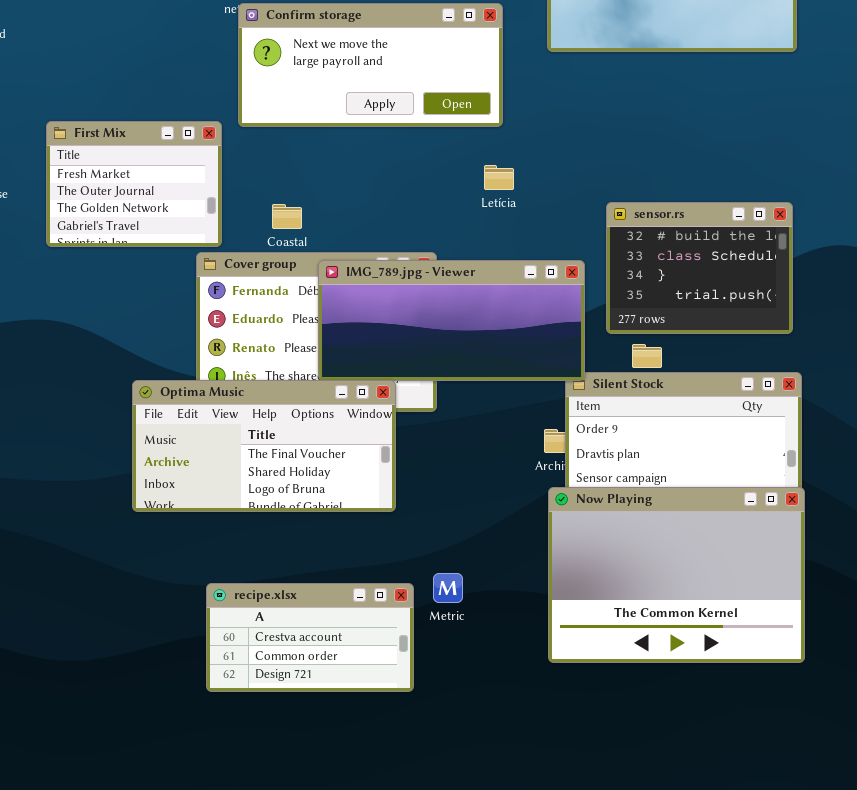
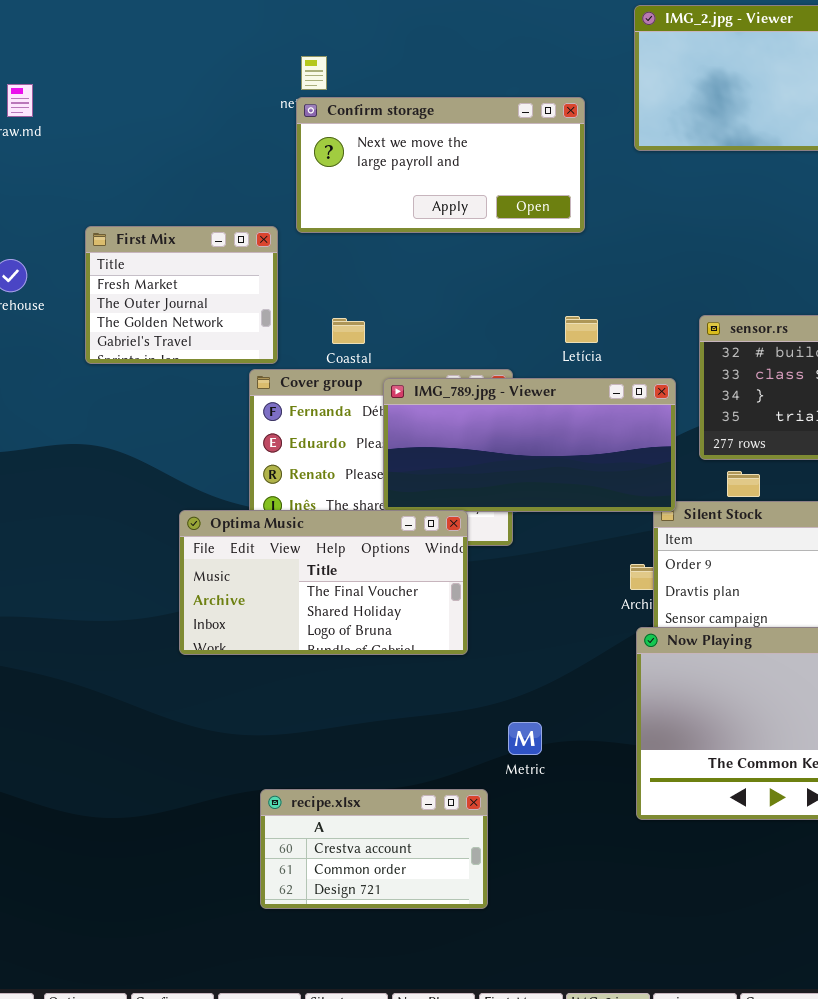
Letícia: [484,165,514,190] -> [565,316,598,343], moved
recipe.xlsx: [206,583,414,692] -> [260,789,488,909], moved

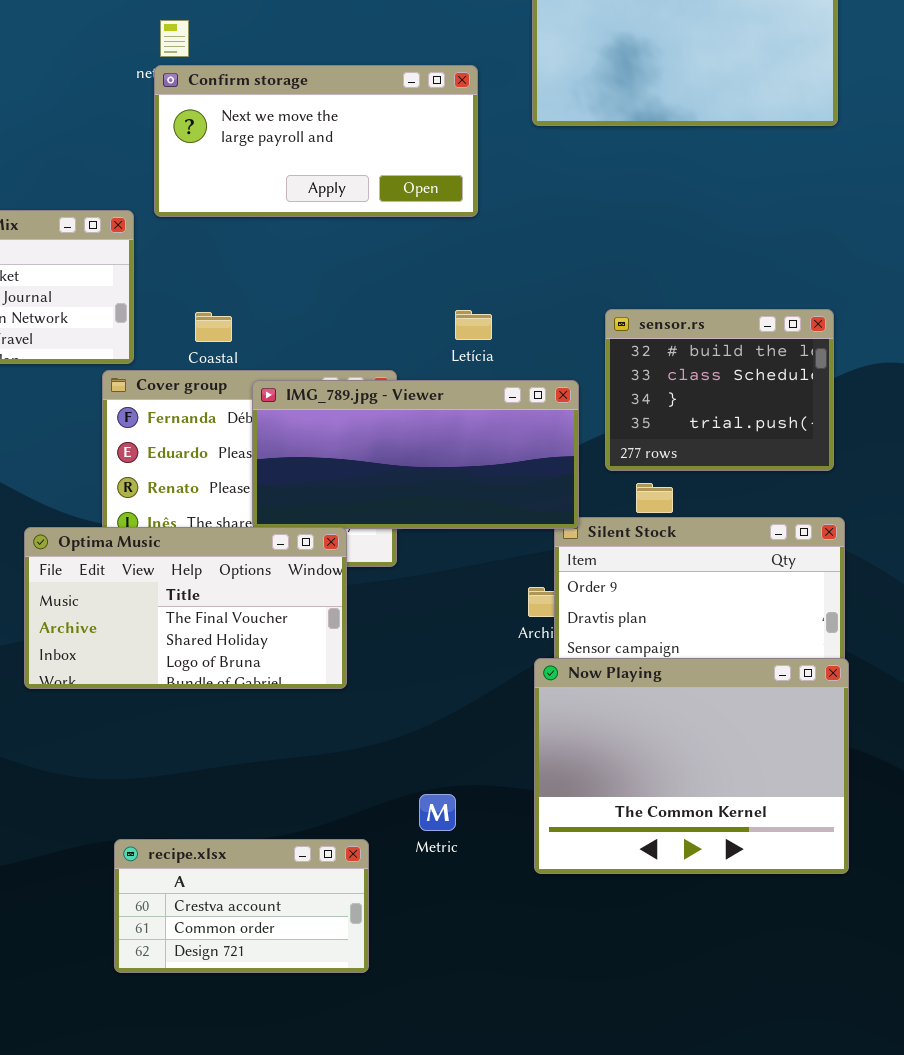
Metric: [508,722,542,755] -> [419,794,456,831], moved

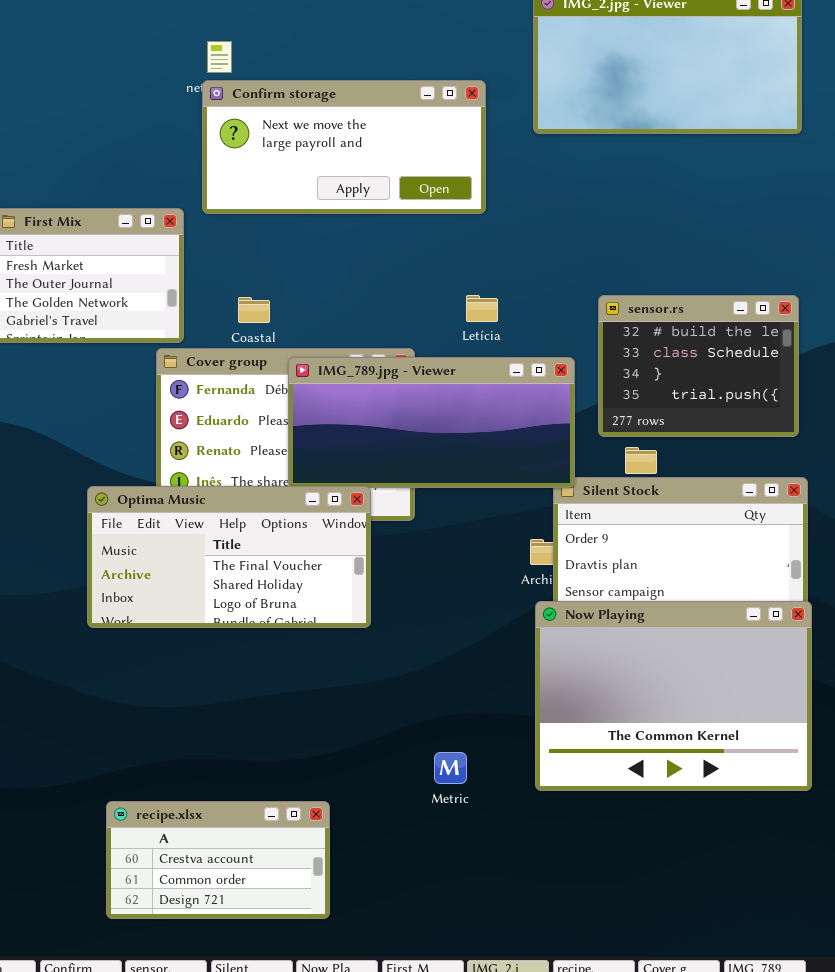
Metric: [419,794,456,831] -> [434,752,467,784], moved
recipe.xlsx: [114,839,369,973] -> [106,801,330,919], moved

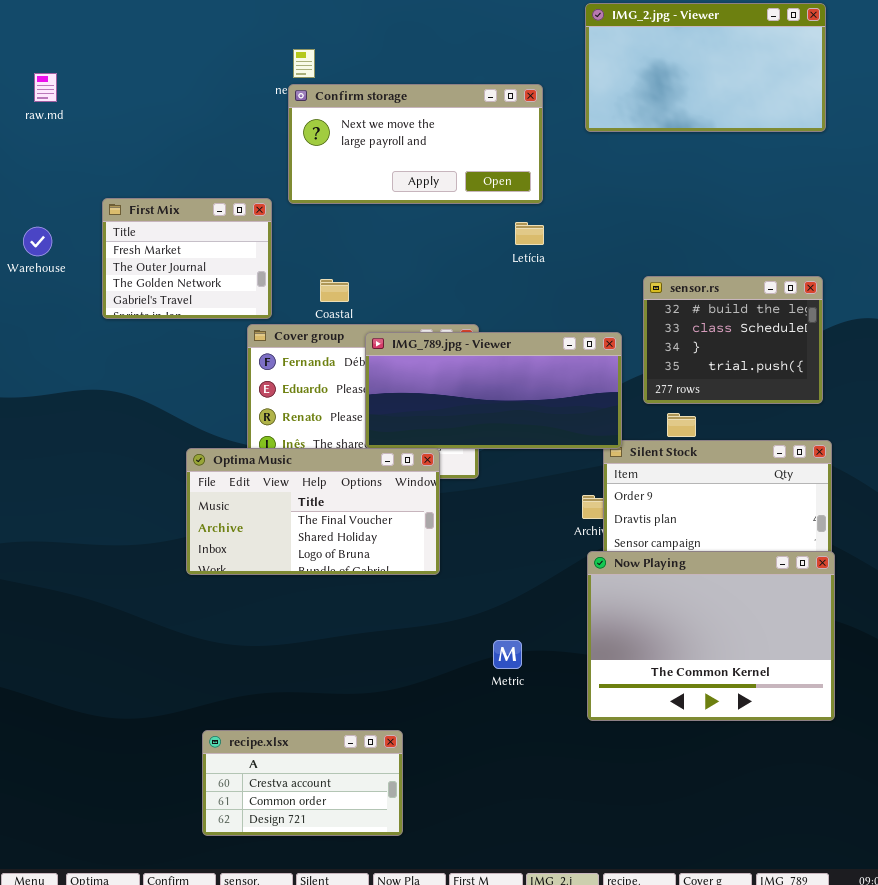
Letícia: [466,295,498,322] -> [515,222,544,245], moved
Metric: [434,752,467,784] -> [493,640,522,669], moved

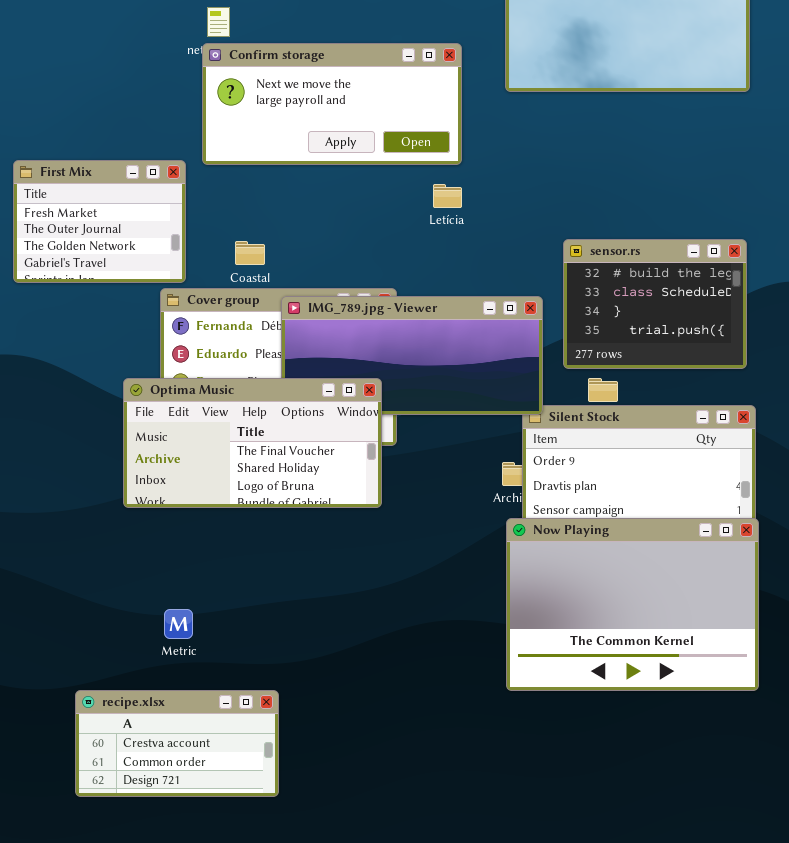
Optima Music: [186,448,440,575] -> [123,378,382,508], moved
Metric: [493,640,522,669] -> [164,609,193,639], moved
recipe.xlsx: [202,730,403,836] -> [75,690,279,797], moved

